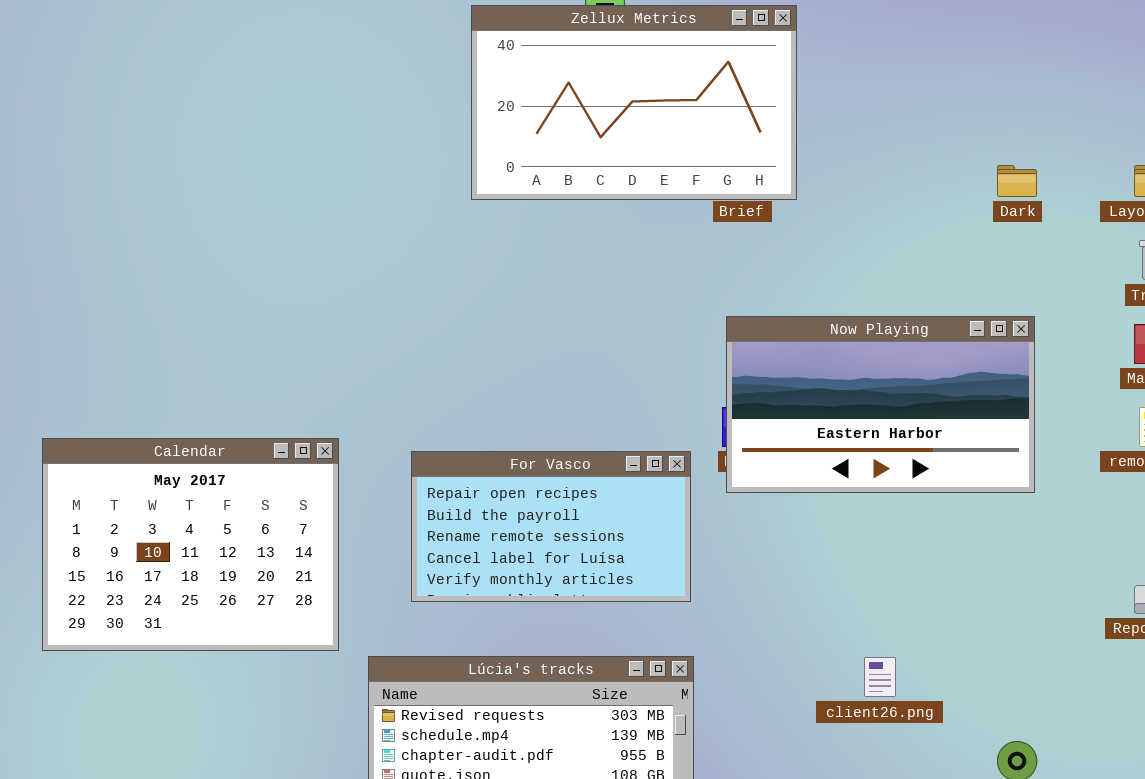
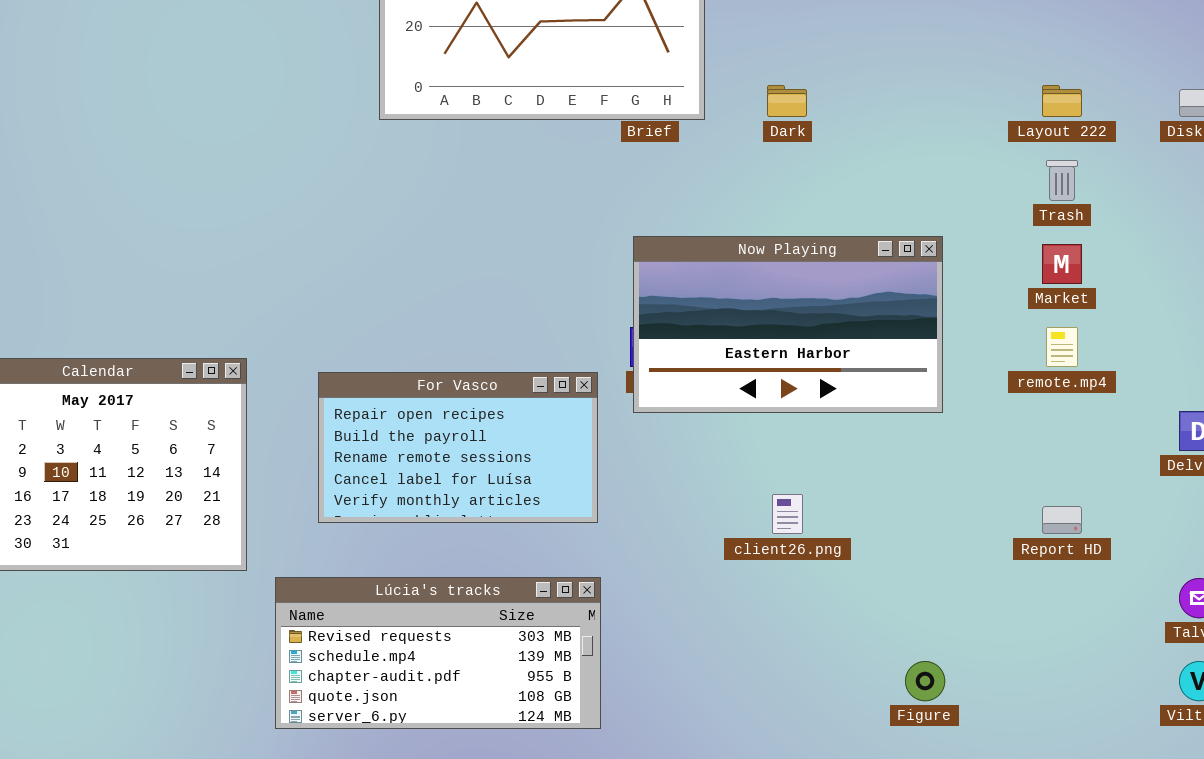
Dark: [997,165,1037,197] -> [767,85,807,117], moved
client26.png: [864,657,896,697] -> [772,494,803,534], moved

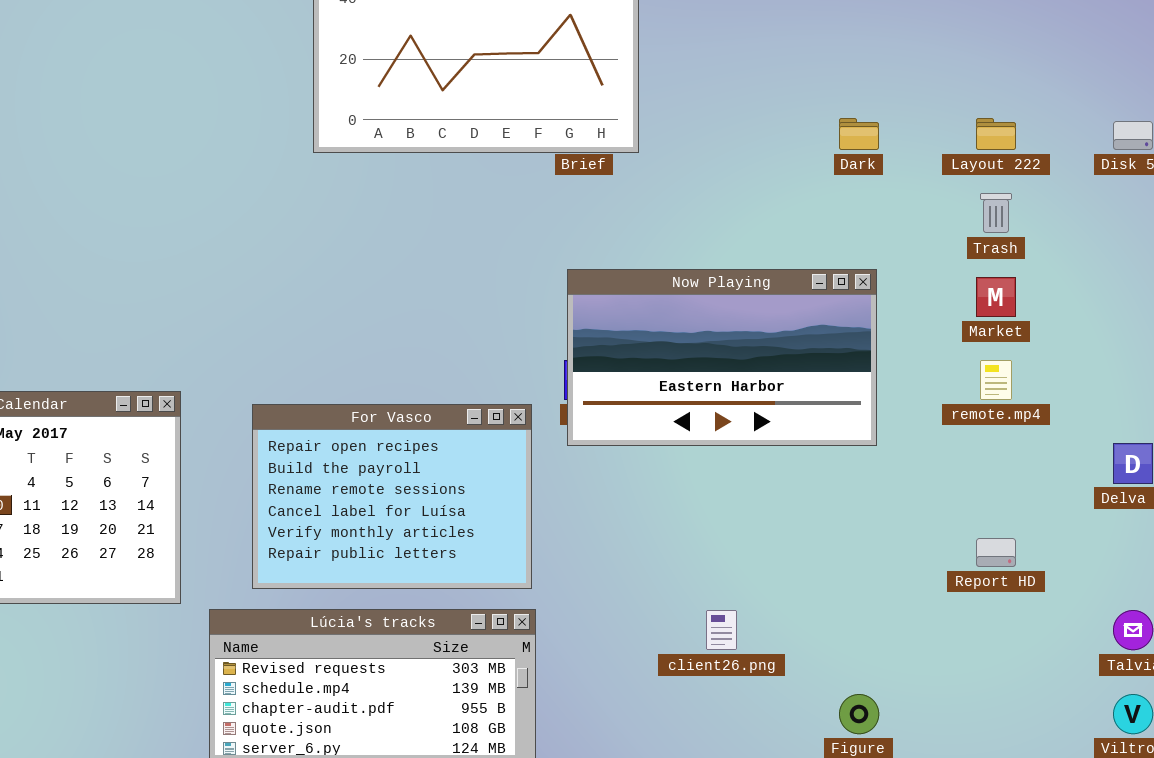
Dark: [767,85,807,117] -> [839,118,879,150], moved
For Vasco: [318,372,598,523] -> [252,404,532,589], resized
client26.png: [772,494,803,534] -> [706,610,737,650], moved

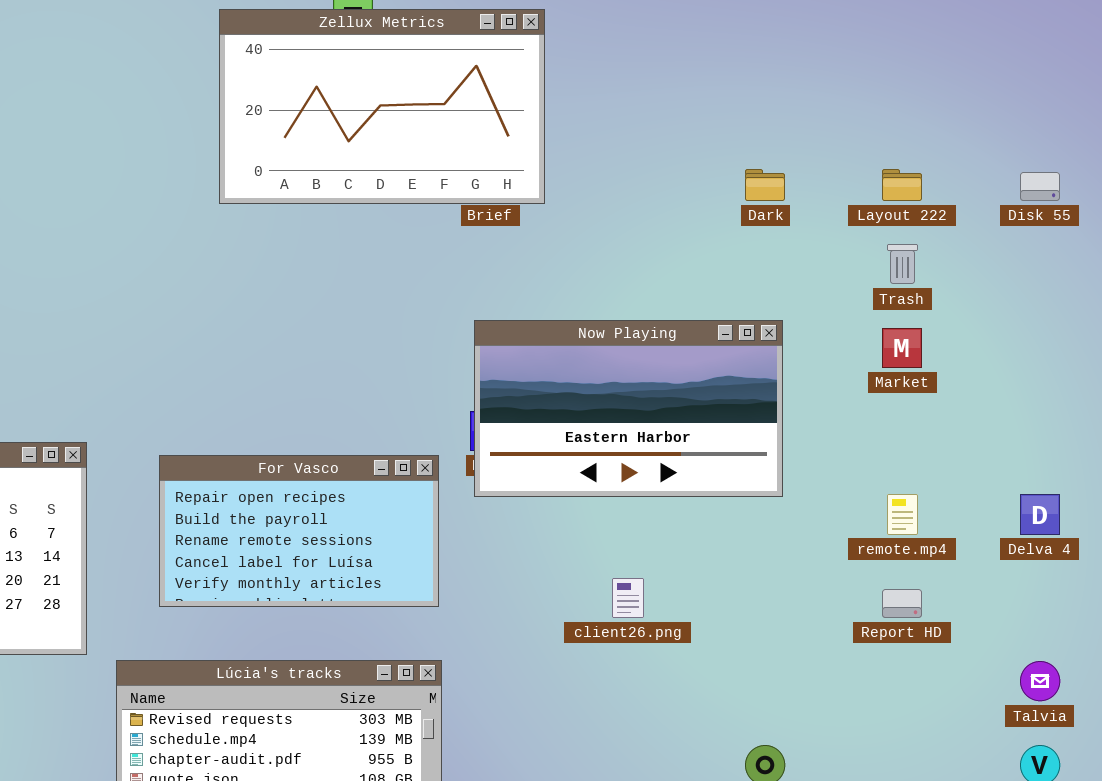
remote.mp4: [980,360,1012,400] -> [887,494,918,535], moved
For Vasco: [252,404,532,589] -> [159,455,439,607], resized
client26.png: [706,610,737,650] -> [612,578,644,618], moved

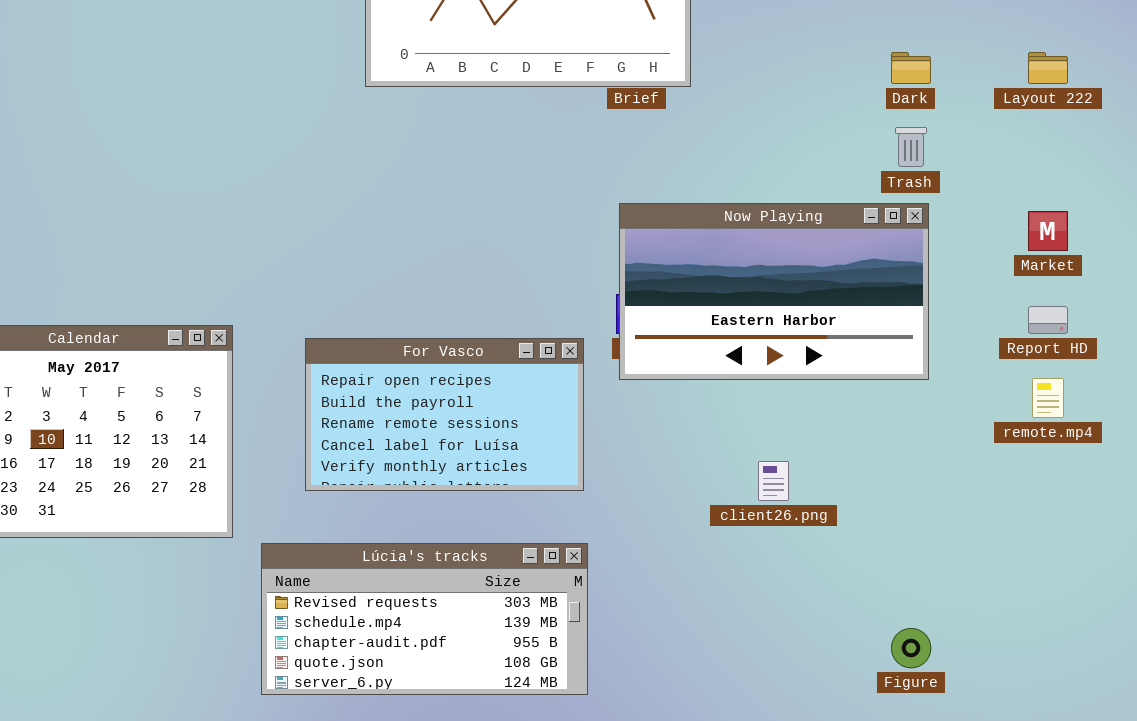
Trash: [887,244,918,284] -> [895,127,927,167], moved
Report HD: [882,589,922,618] -> [1028,306,1068,334], moved

